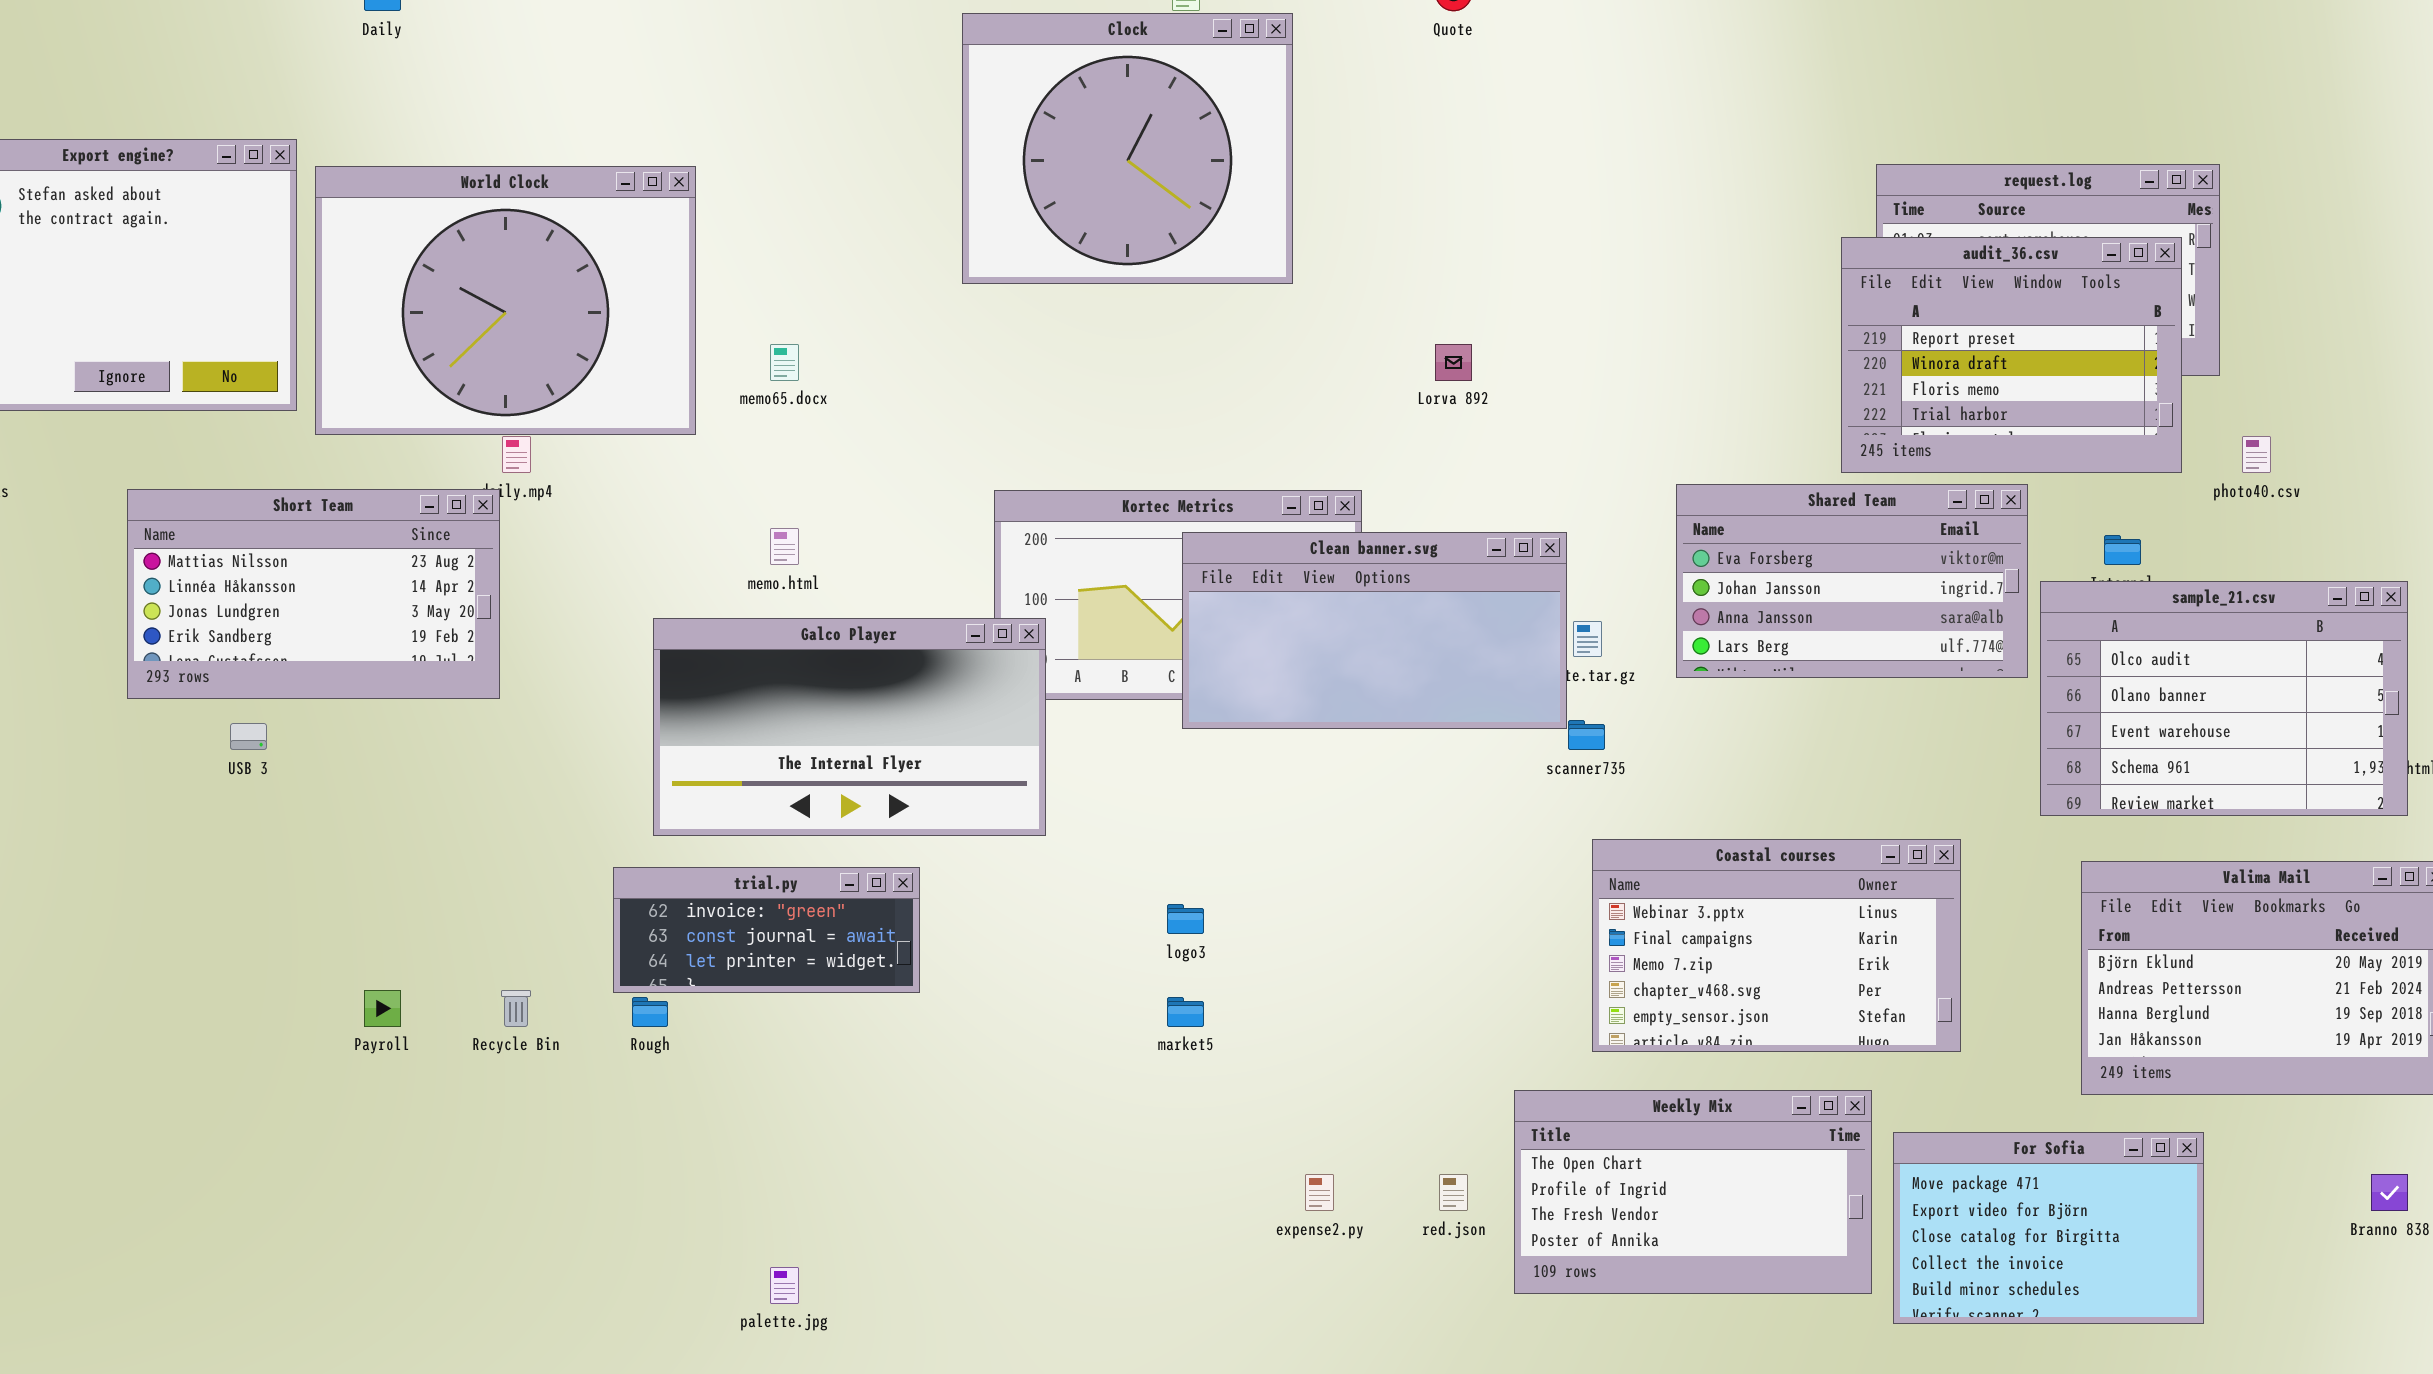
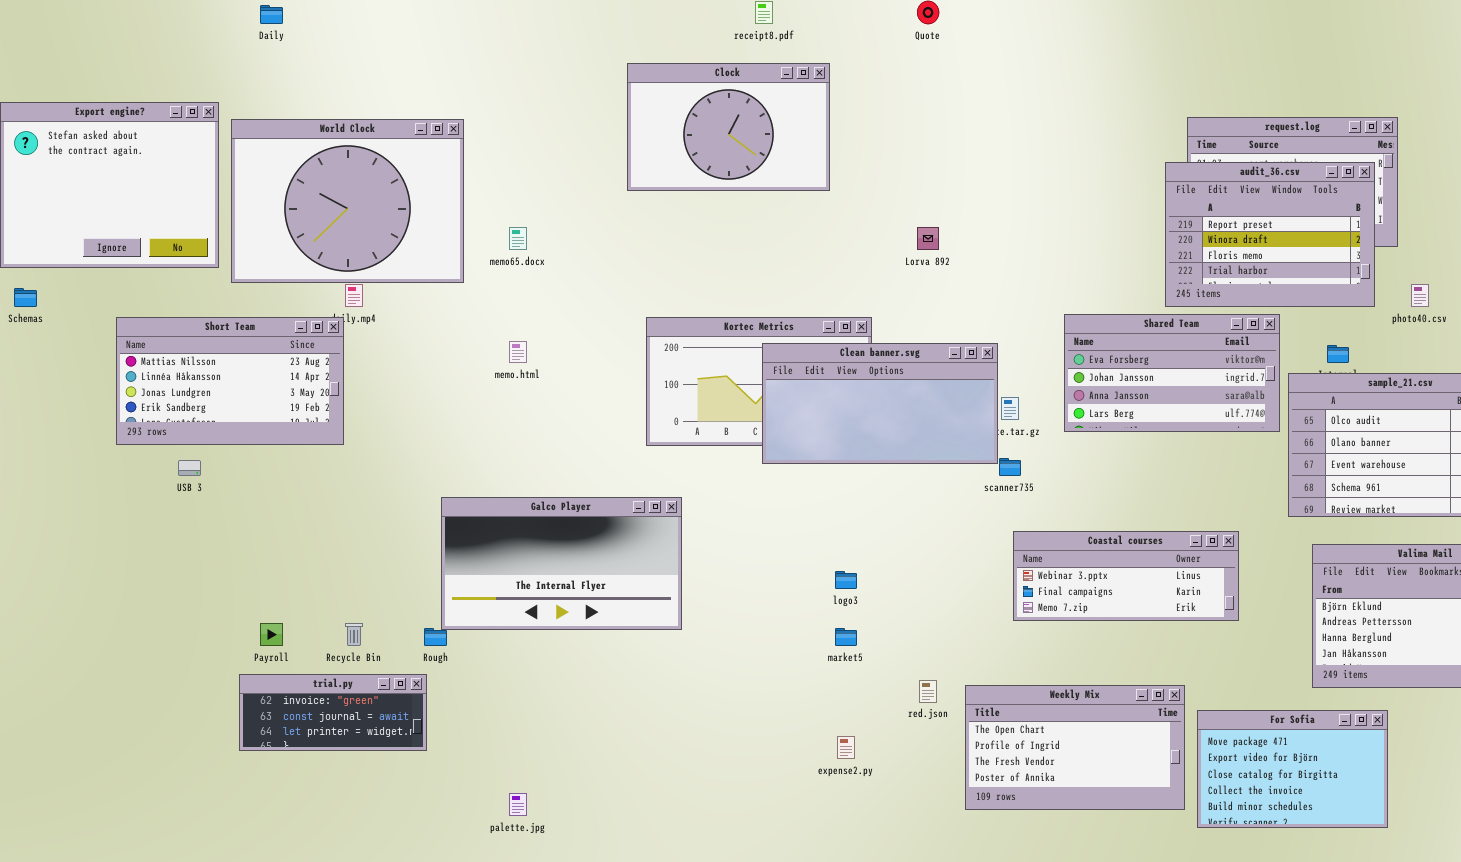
Clock: [962,13,1293,284] -> [627,63,830,191], resized
Galco Player: [653,618,1046,836] -> [441,497,682,630], moved
Coastal courses: [1592,839,1961,1052] -> [1013,531,1239,621], resized
trial.py: [613,867,920,993] -> [239,674,427,751], moved
logo3: [1167,904,1204,934] -> [835,571,857,589], moved
market5: [1167,997,1204,1027] -> [835,628,857,646], moved
red.json: [1439,1174,1468,1211] -> [919,680,937,703], moved

